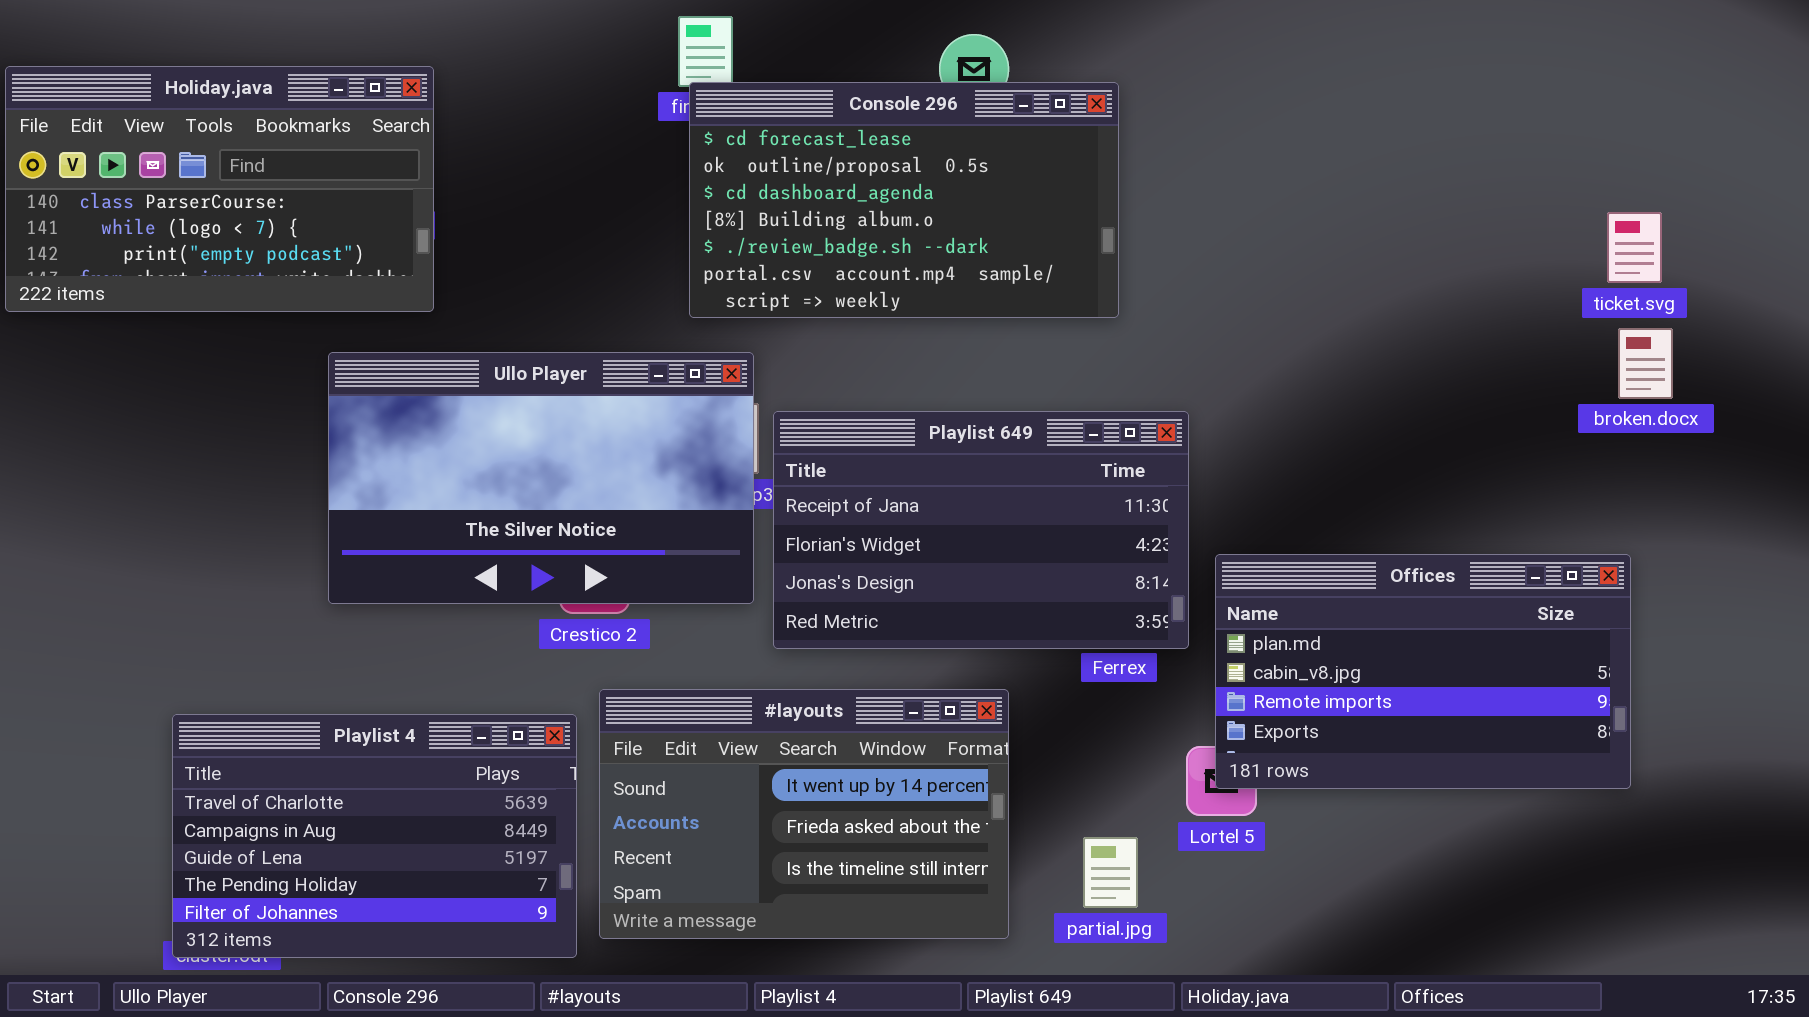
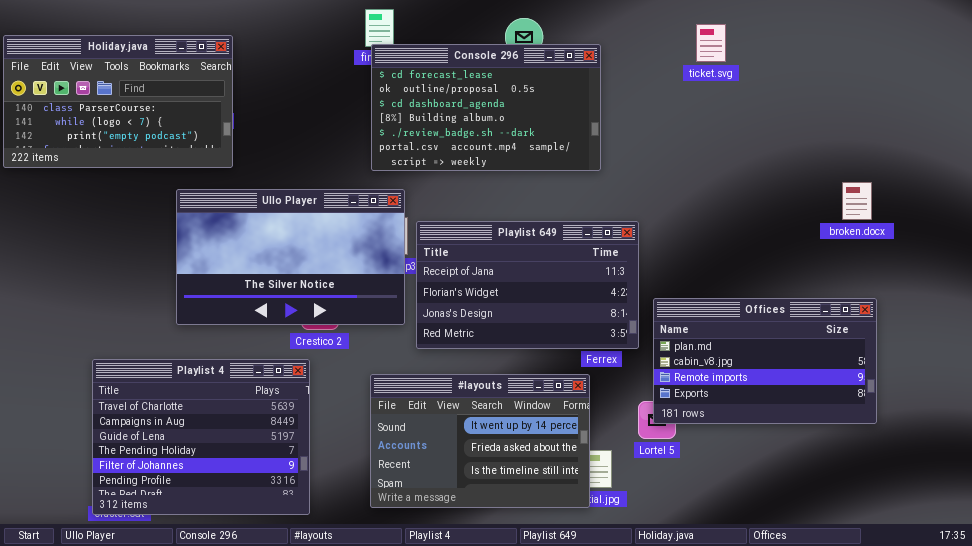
ticket.svg: [1607,212,1662,283] -> [696,24,726,62], moved
broken.docx: [1618,328,1673,399] -> [842,182,872,220], moved
#layouts: [599,689,1009,939] -> [370,374,590,508], moved
Playlist 4: [172,714,577,958] -> [92,359,310,515], resized

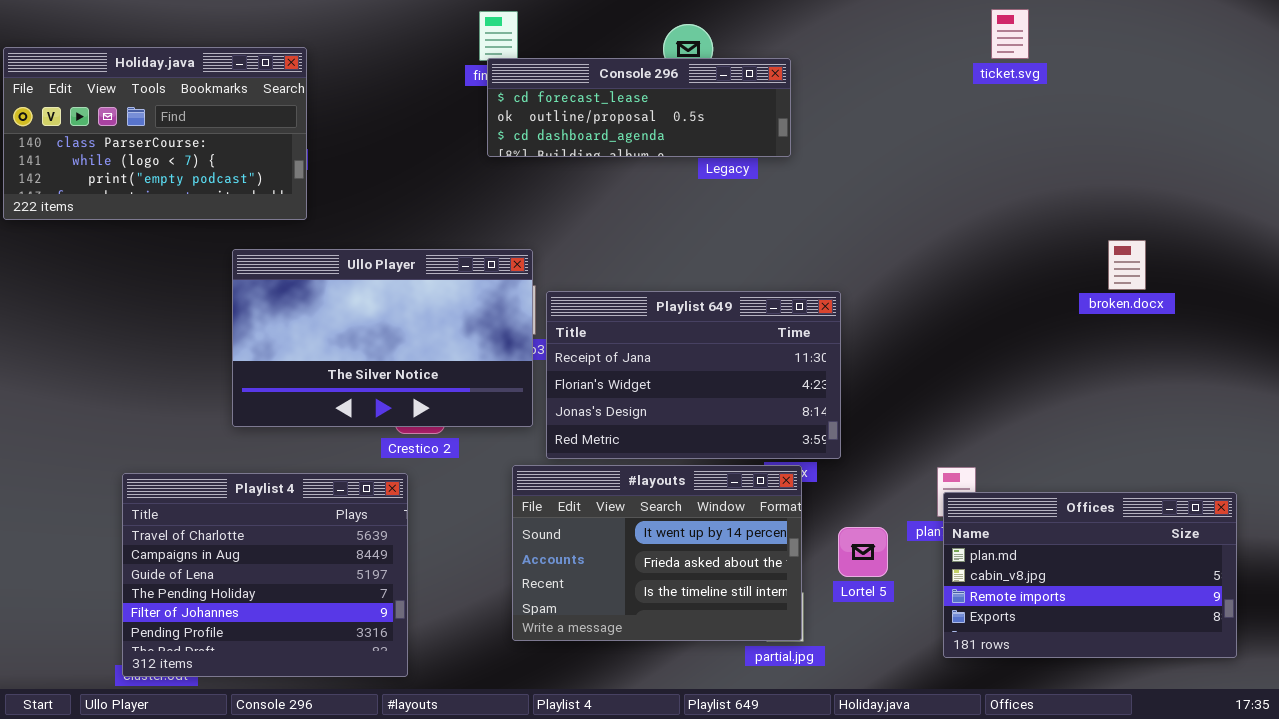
ticket.svg: [696,24,726,62] -> [991,9,1029,59], moved
Console 296: [371,44,601,171] -> [487,58,791,157], resized
Offices: [653,298,877,424] -> [943,492,1237,658], moved
#layouts: [370,374,590,508] -> [512,465,802,641], moved

